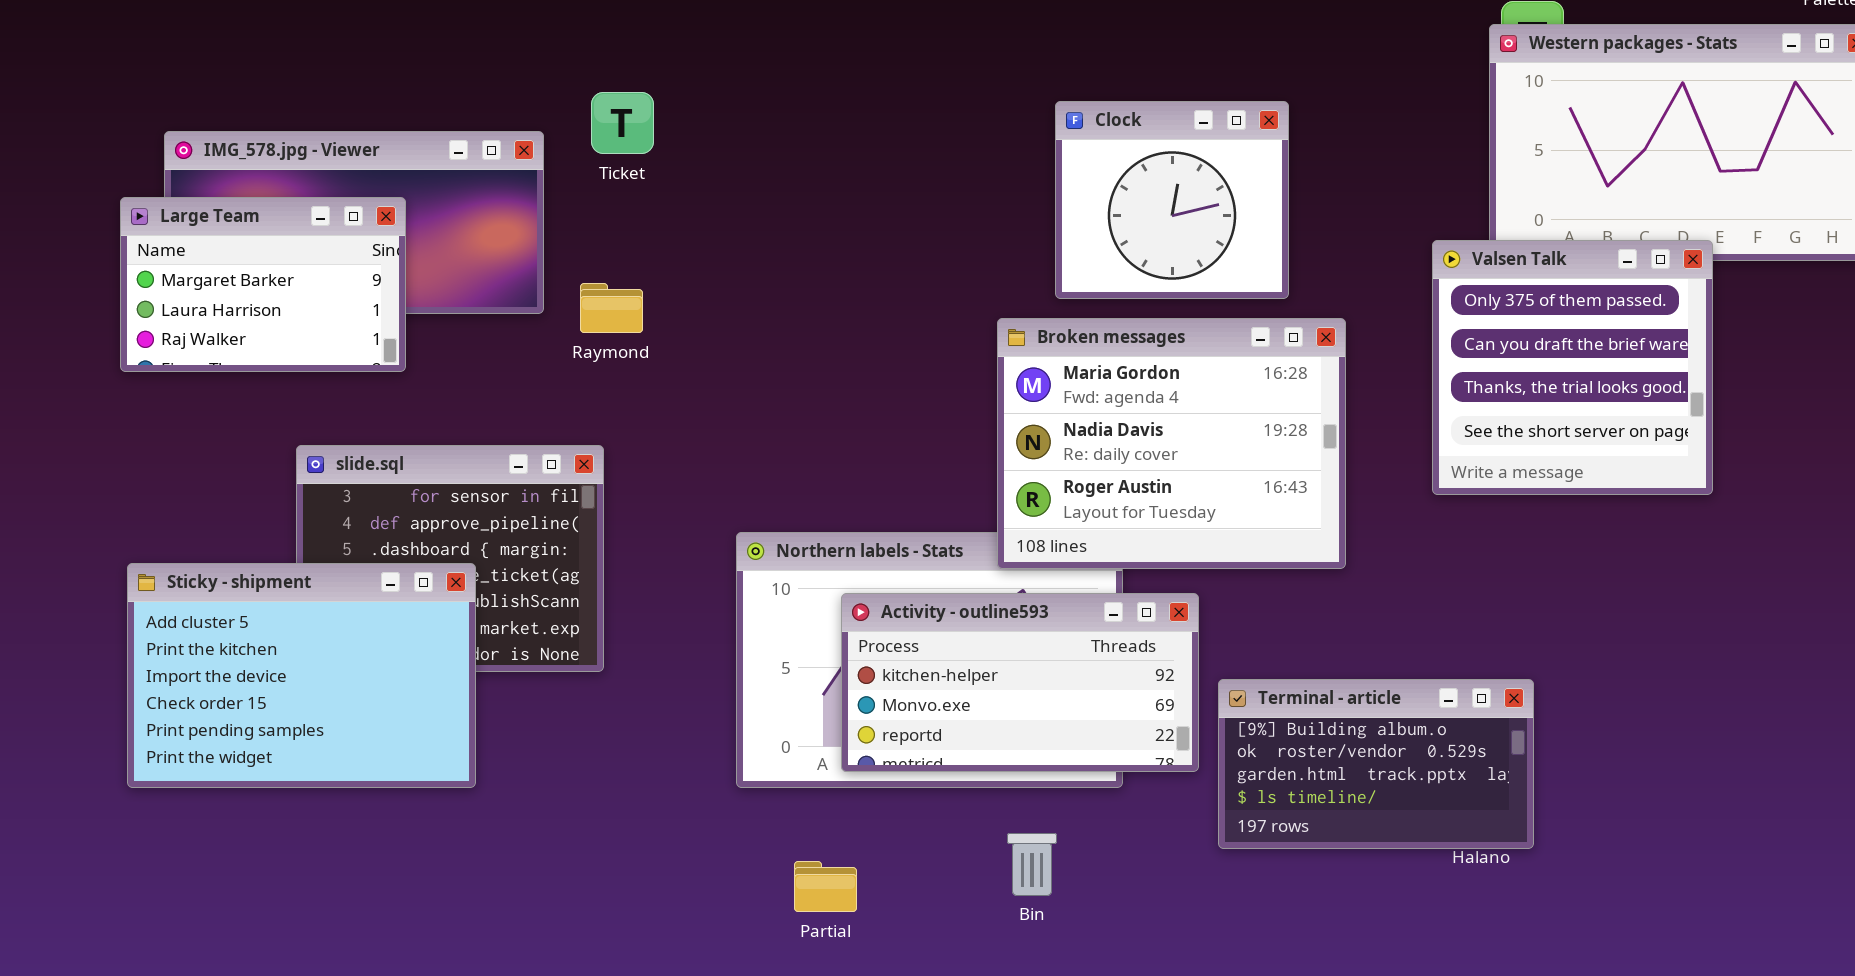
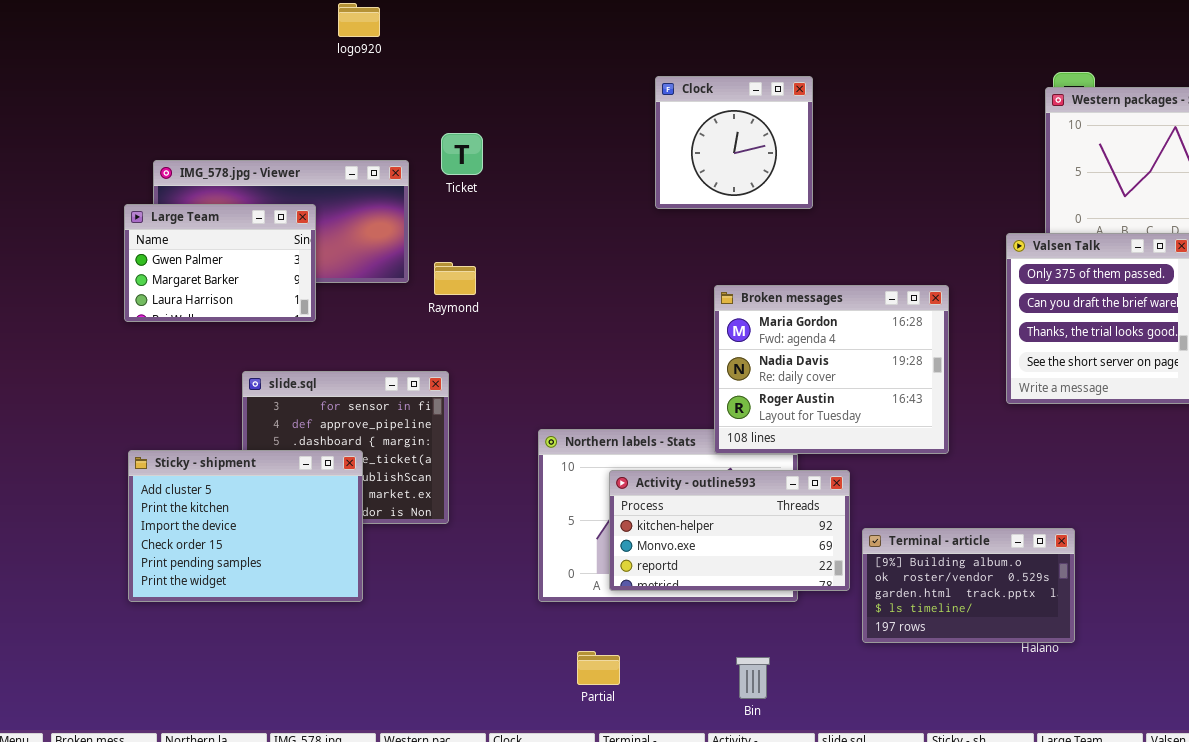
Clock: [1055,101,1289,299] -> [655,76,813,209], moved
Large Team: [120,197,406,372] -> [124,204,316,322], scrolled up 1 row
Bin: [1007,833,1057,896] -> [736,657,770,699], moved

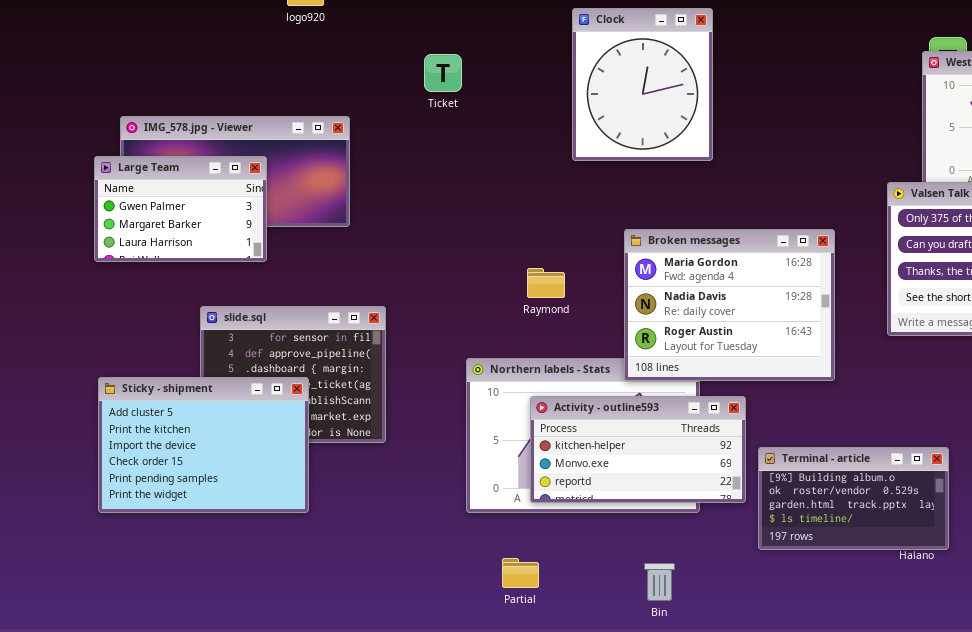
Clock: [655,76,813,209] -> [572,8,713,161], resized
Ticket: [441,133,483,175] -> [424,54,462,92], moved
Raymond: [434,262,476,295] -> [527,268,565,298], moved

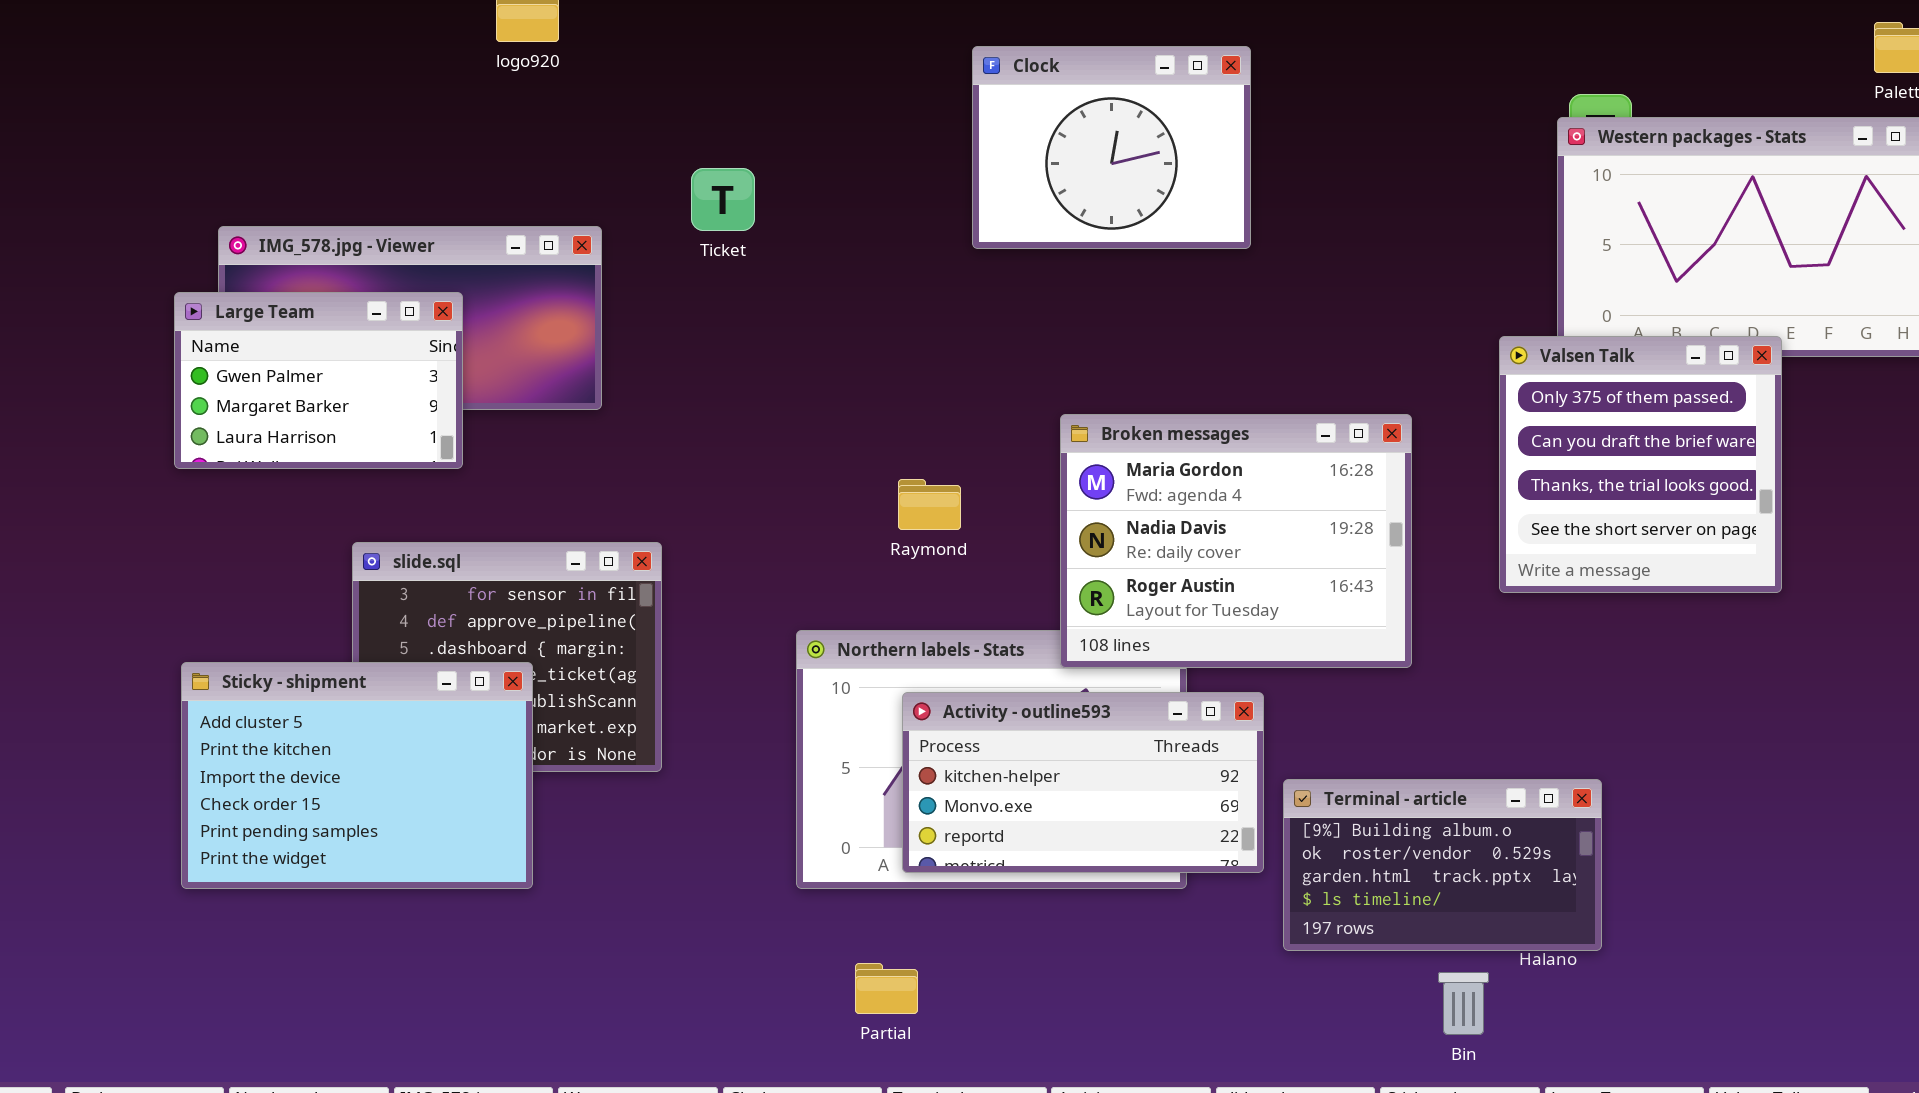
Clock: [572,8,713,161] -> [972,46,1251,249], resized
Ticket: [424,54,462,92] -> [691,168,755,231], moved
Bin: [644,563,675,601] -> [1438,972,1489,1035], moved

